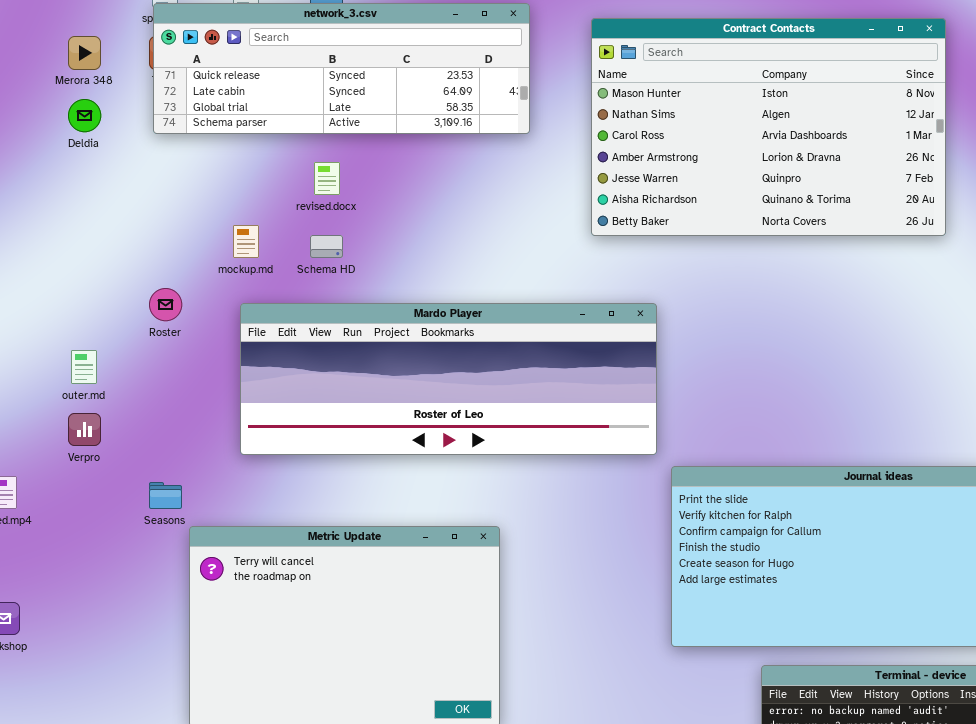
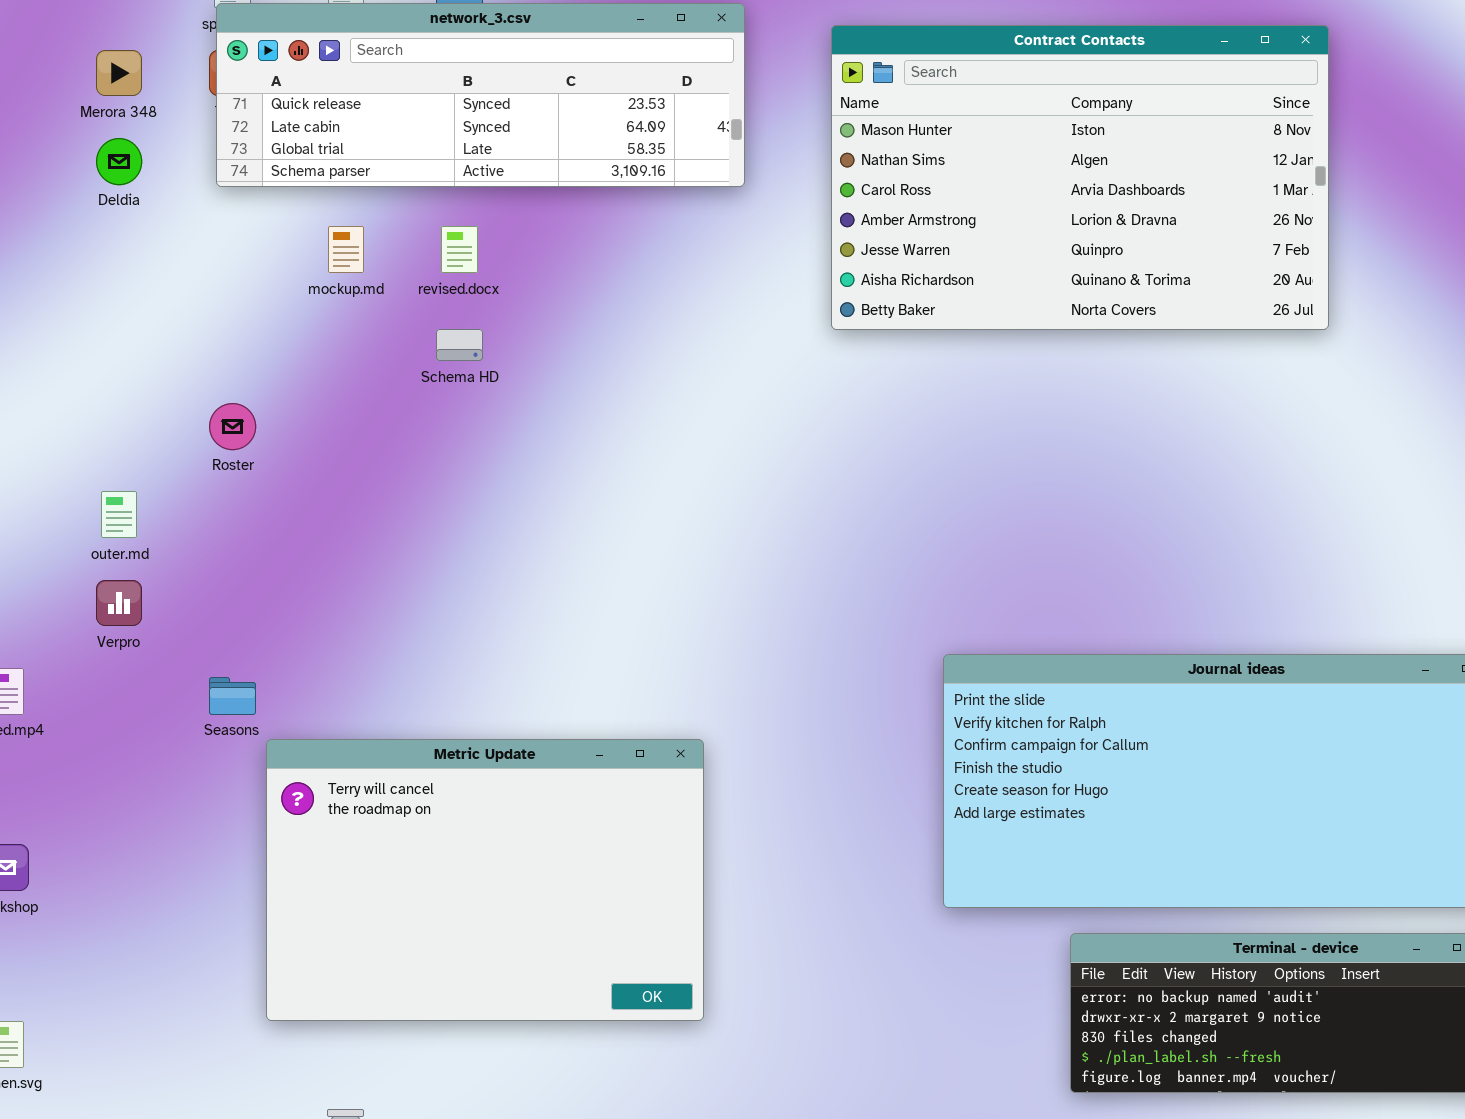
mockup.md: [233,225,259,258] -> [328,226,364,273], moved
Mardo Player: [240,303,657,455] -> none, closed

